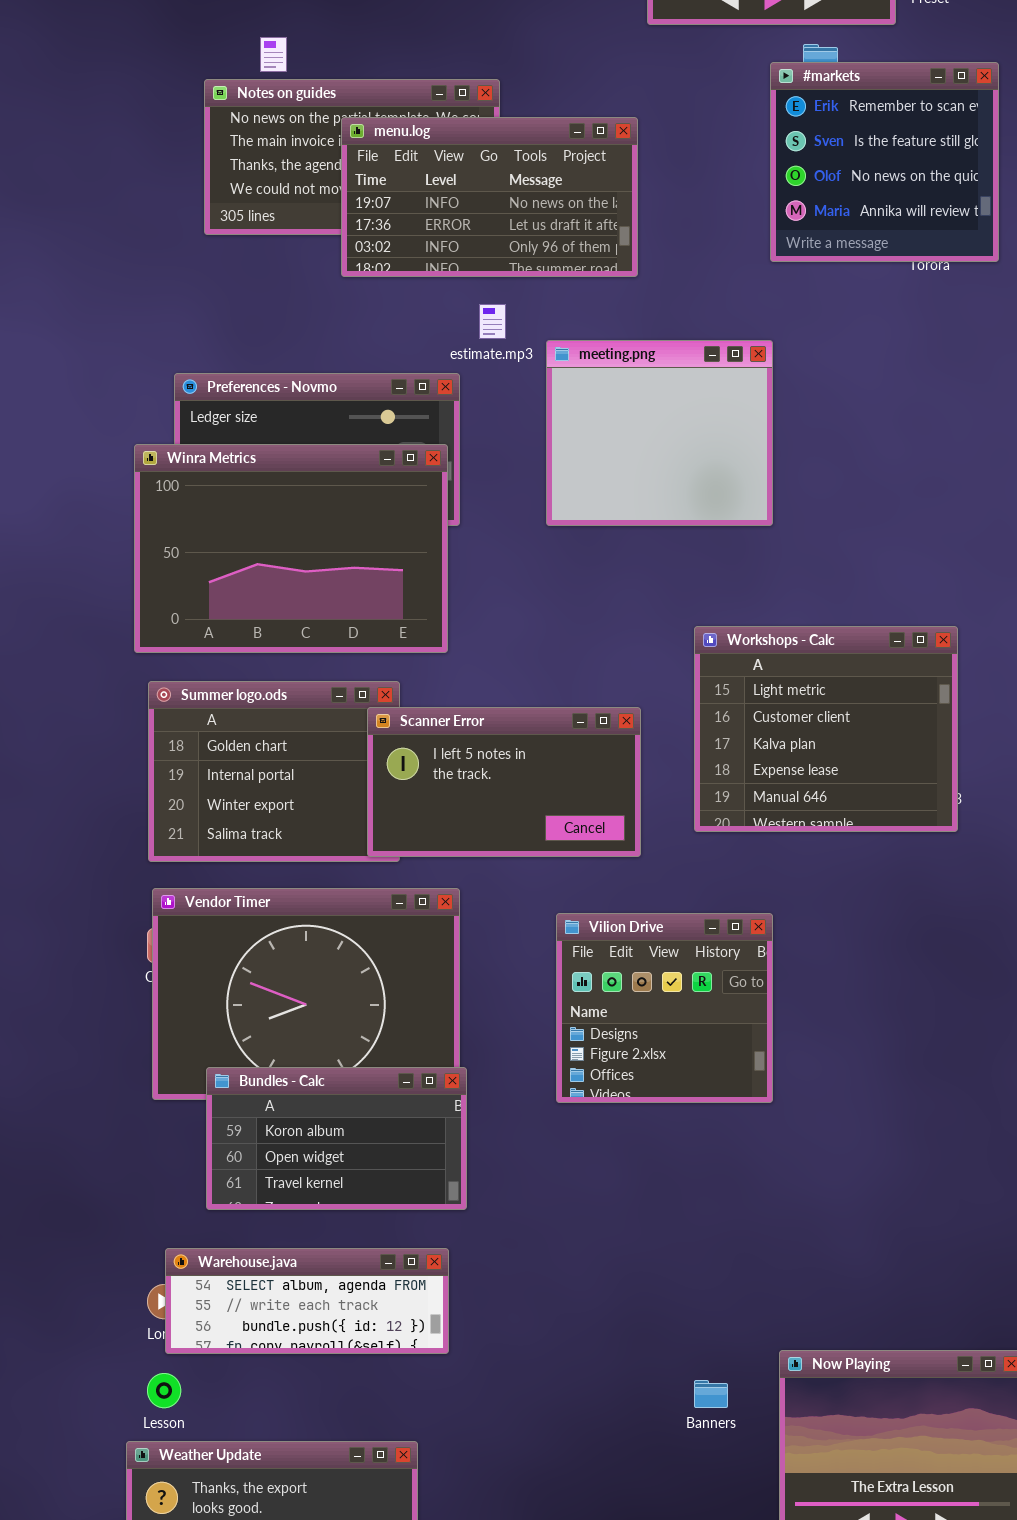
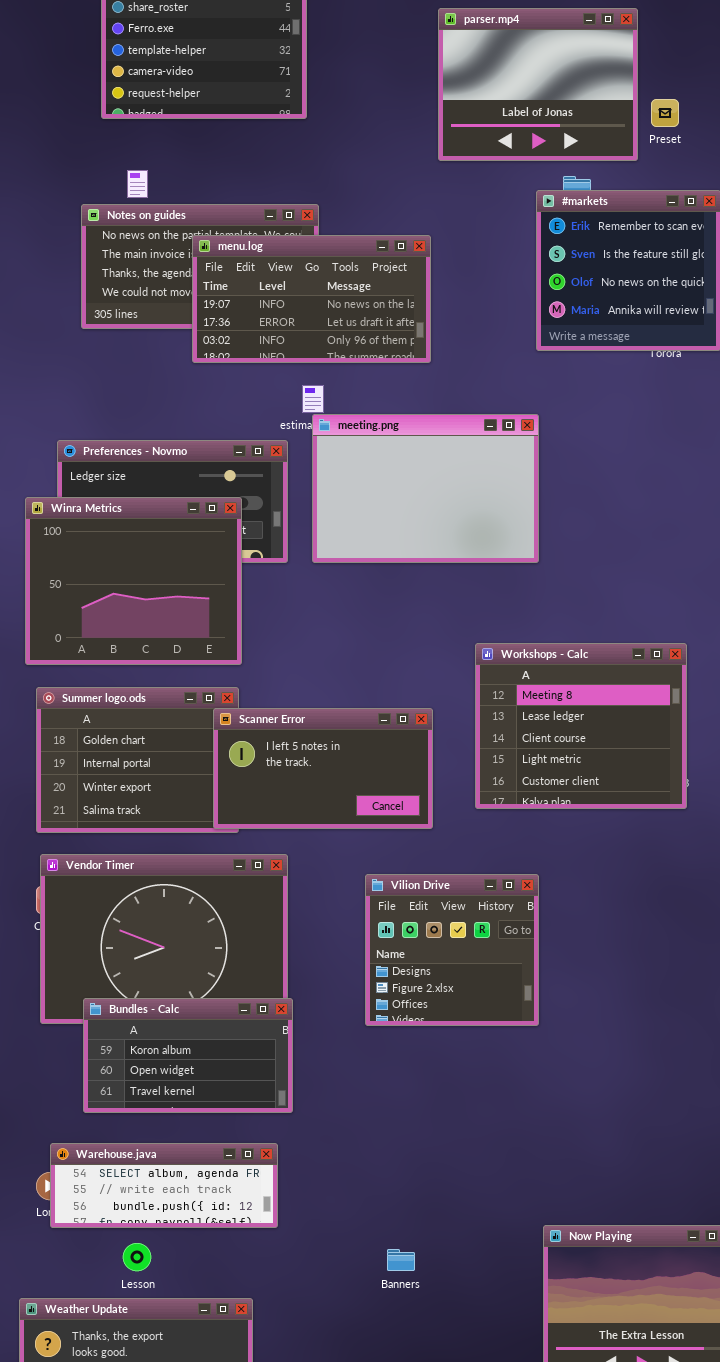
meeting.png: [546,340,773,526] -> [312,414,539,563], resized
Winra Metrics: [134,444,448,653] -> [25,497,242,665], resized
Workshops - Calc: [694,626,958,832] -> [475,643,687,809], scrolled up 3 rows
Lesson: [147,1373,181,1408] -> [123,1243,151,1271], moved
Banners: [694,1380,728,1408] -> [387,1249,415,1271], moved

